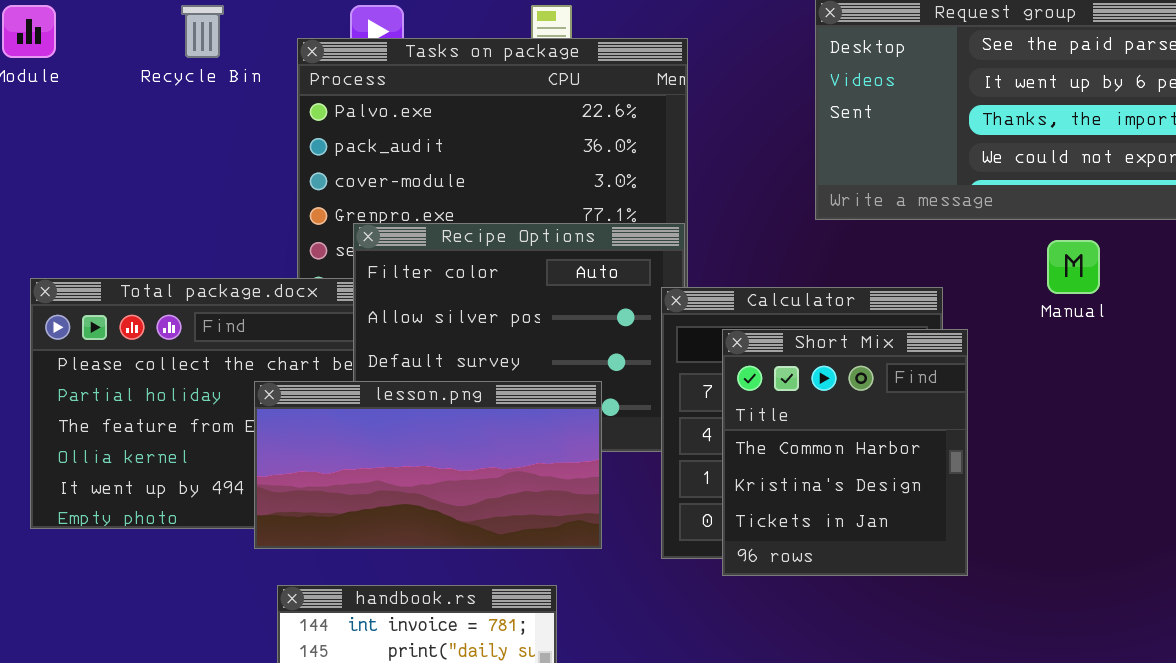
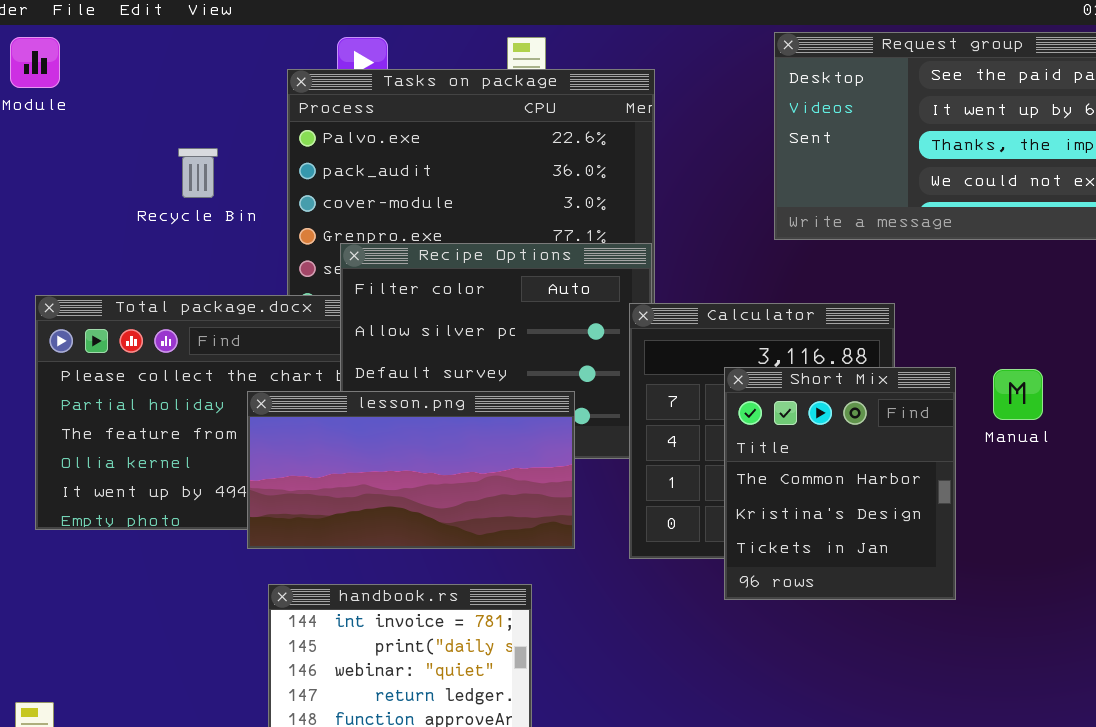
Recycle Bin: [181,5,224,58] -> [178,148,218,198], moved
Manual: [1047,240,1100,294] -> [993,369,1043,420], moved
Short Mix: [722,329,968,576] -> [724,367,956,600], moved

